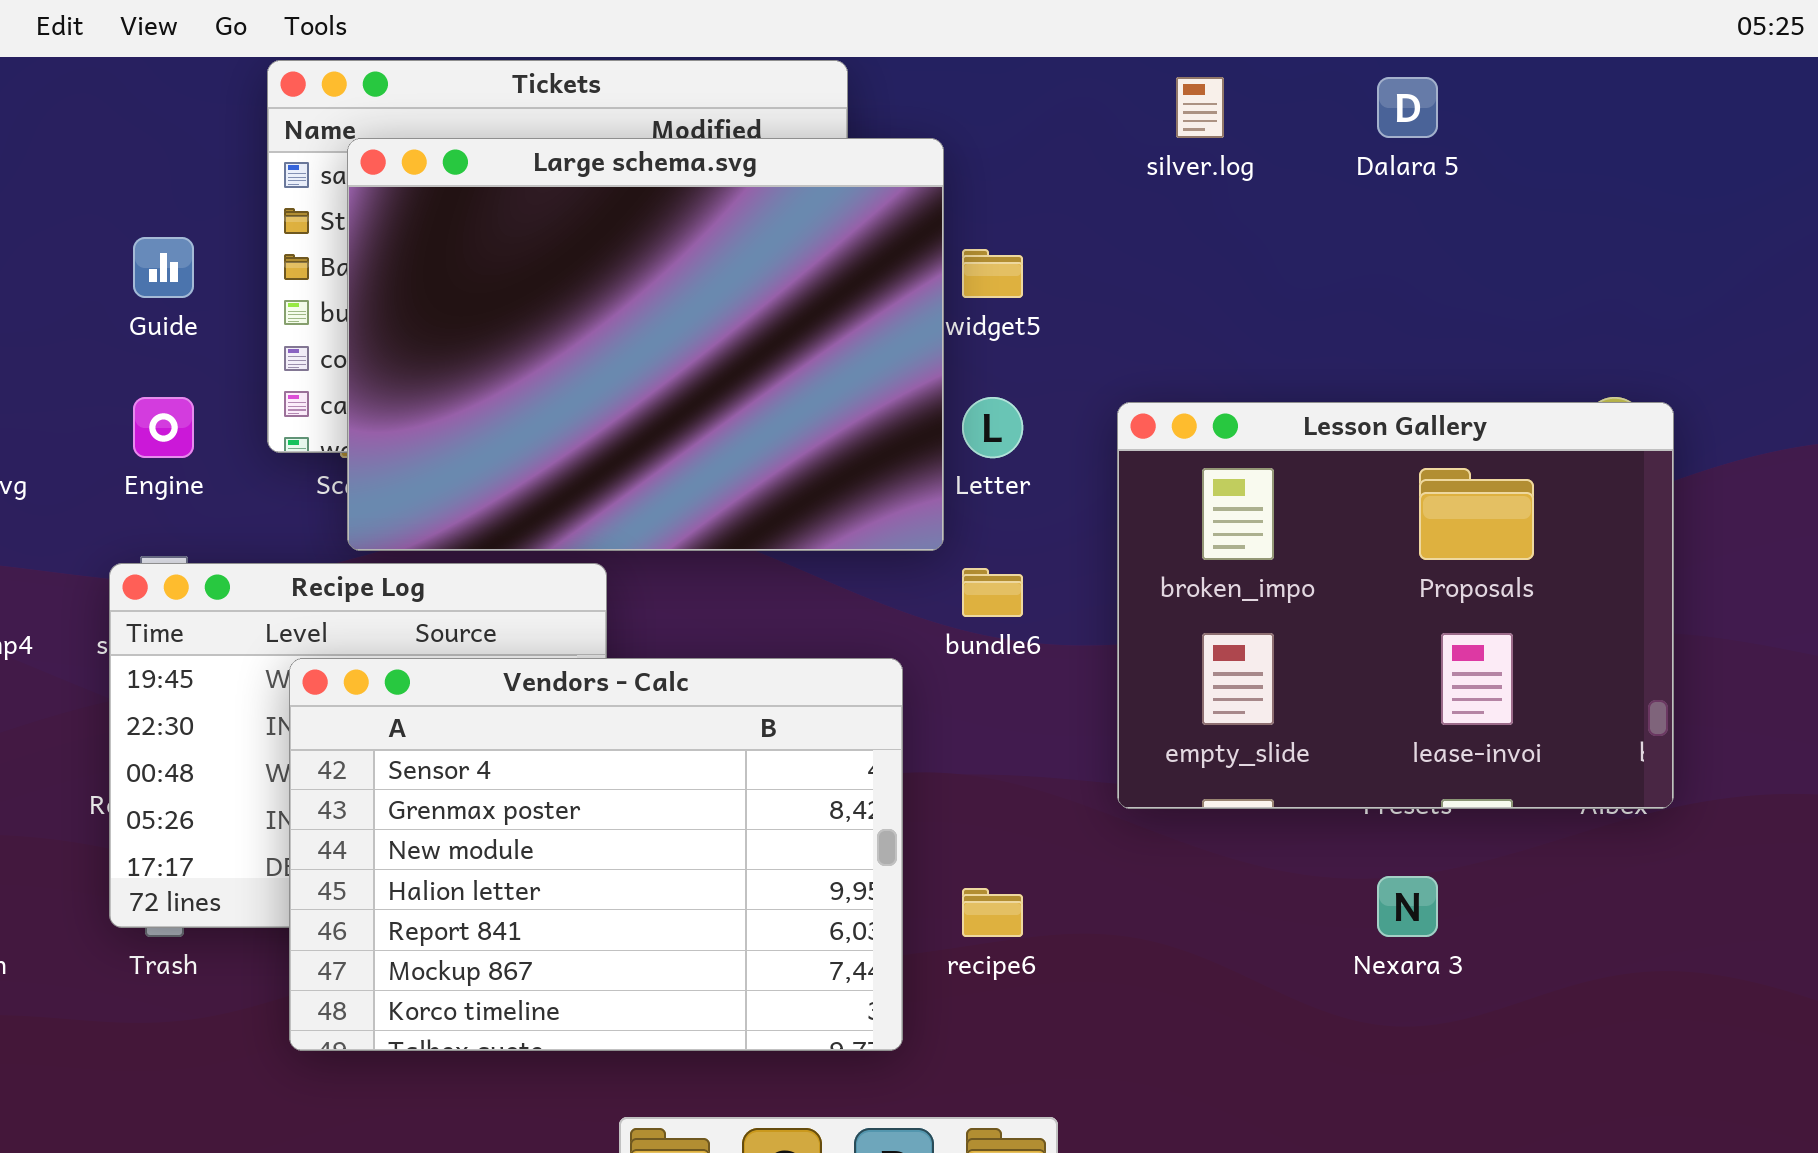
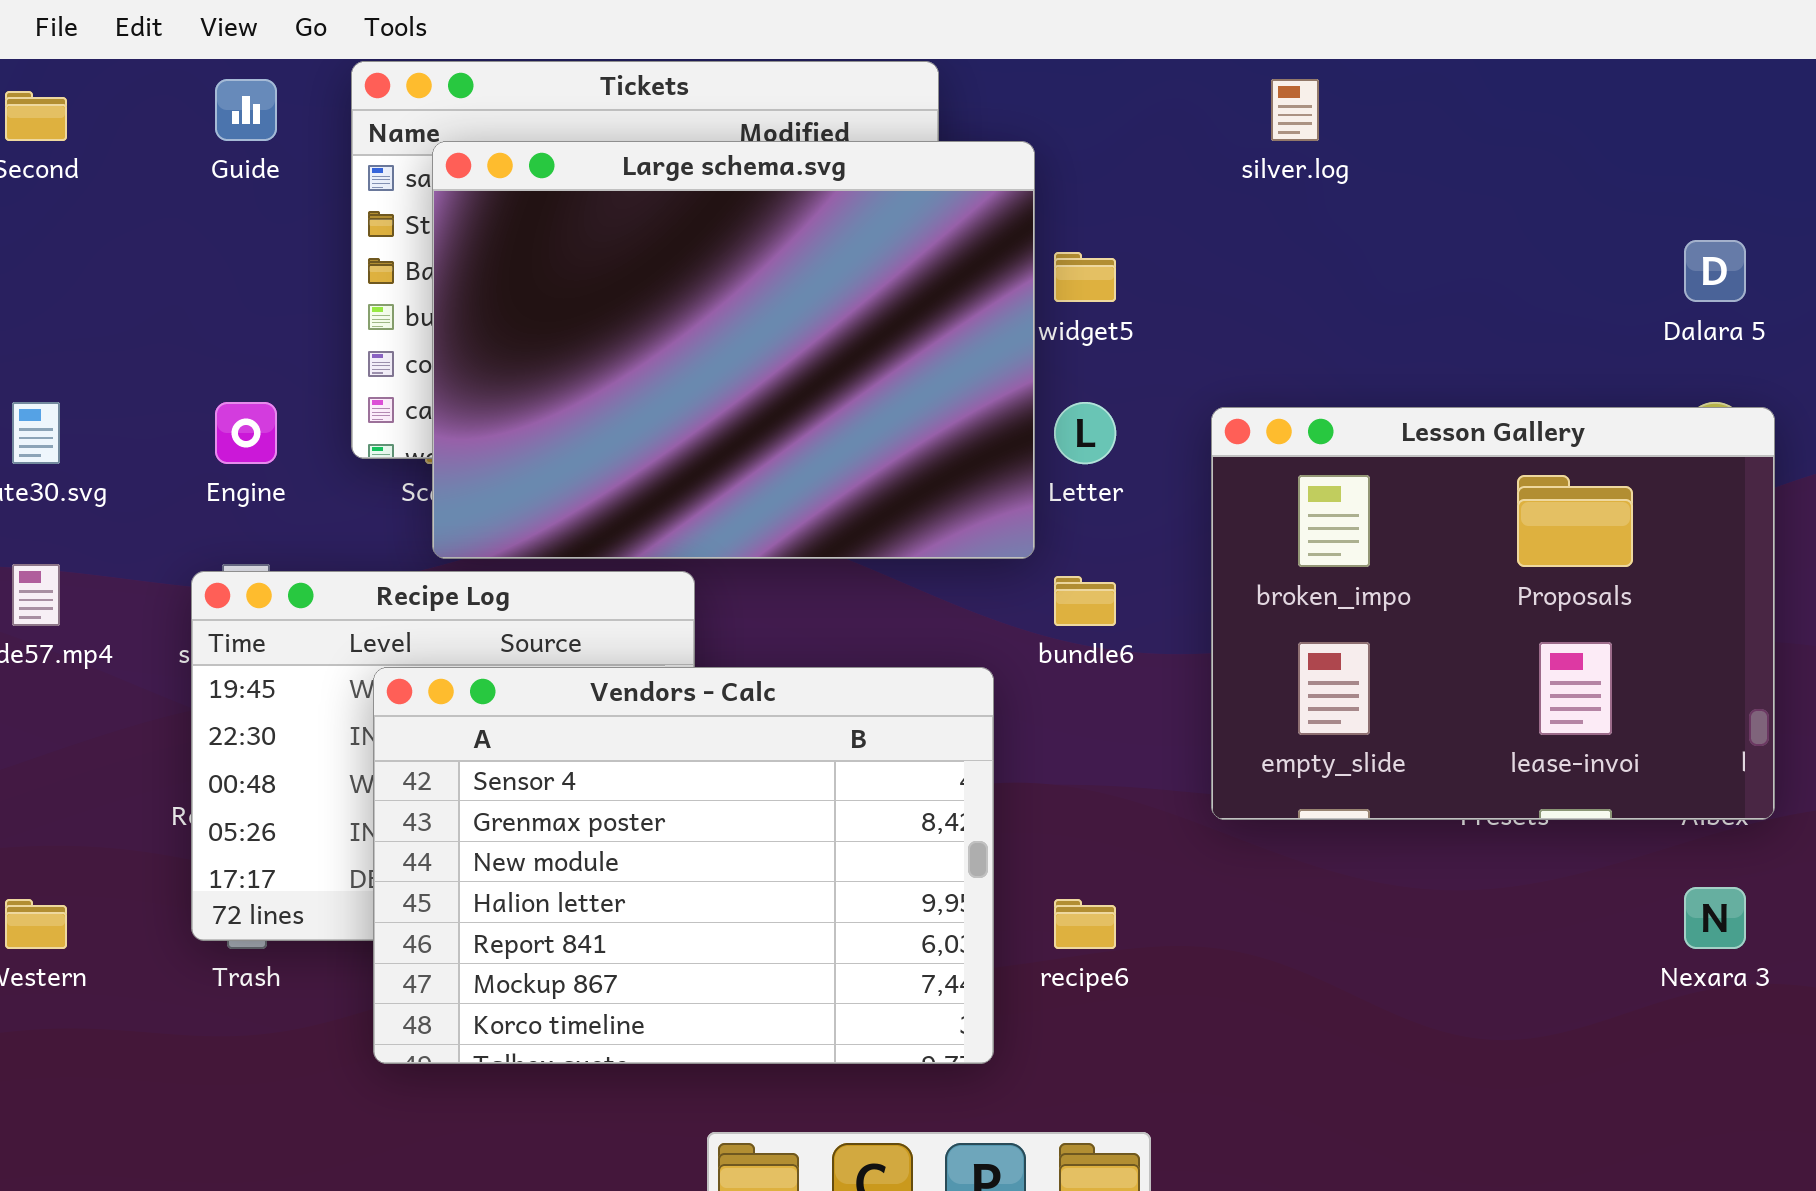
Dalara 5: [1377,77,1438,138] -> [1684,240,1746,302], moved
Guide: [133,237,194,298] -> [215,79,277,141], moved
Nexara 3: [1377,876,1438,937] -> [1684,887,1746,949], moved

